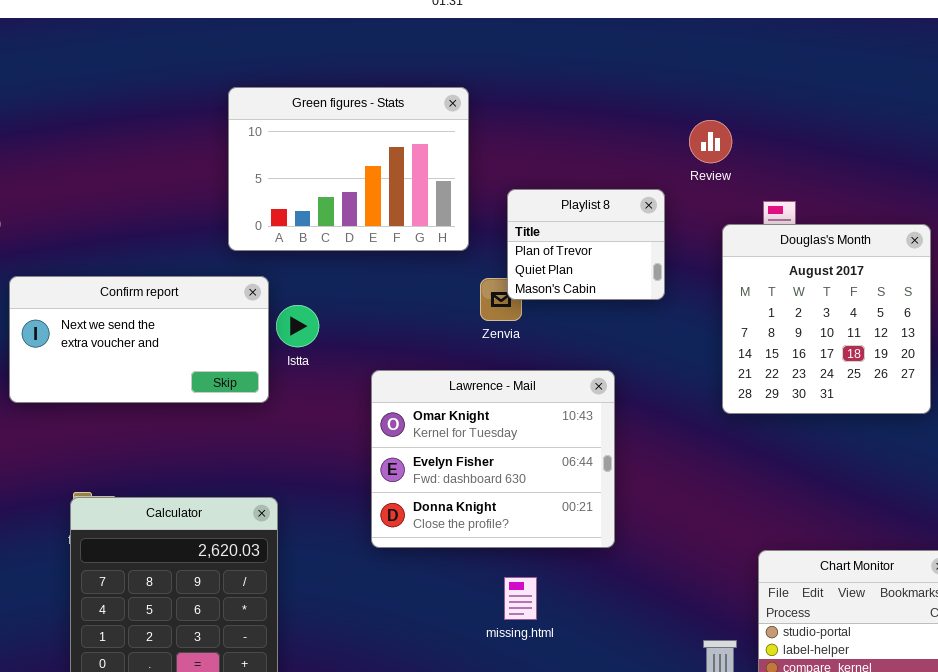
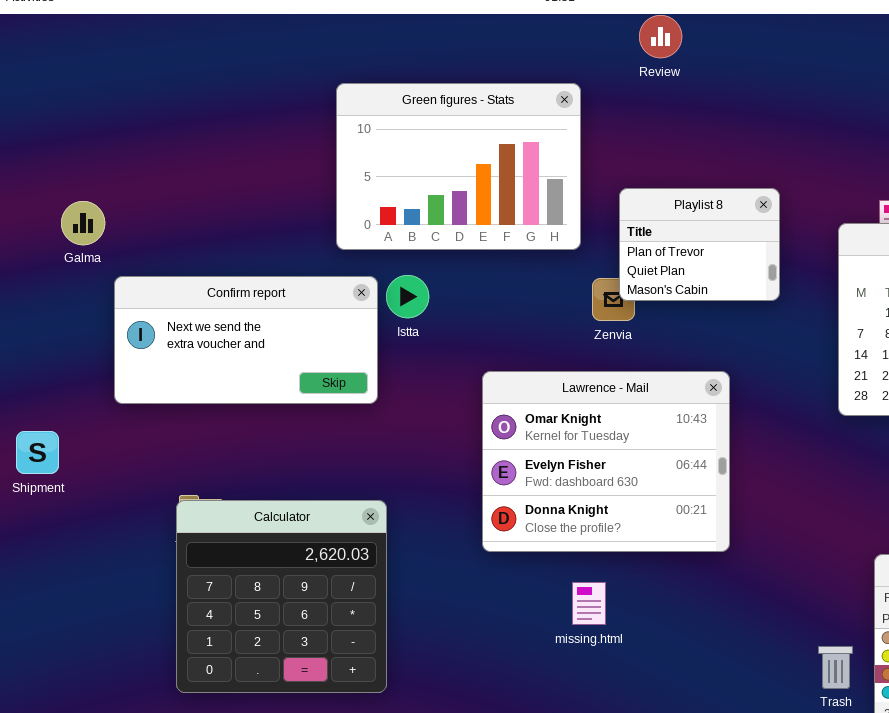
Review: [689,120,732,163] -> [639,15,682,58], moved
Istta: [276,305,319,347] -> [386,275,429,318], moved
missing.html: [504,577,537,620] -> [572,582,606,625], moved

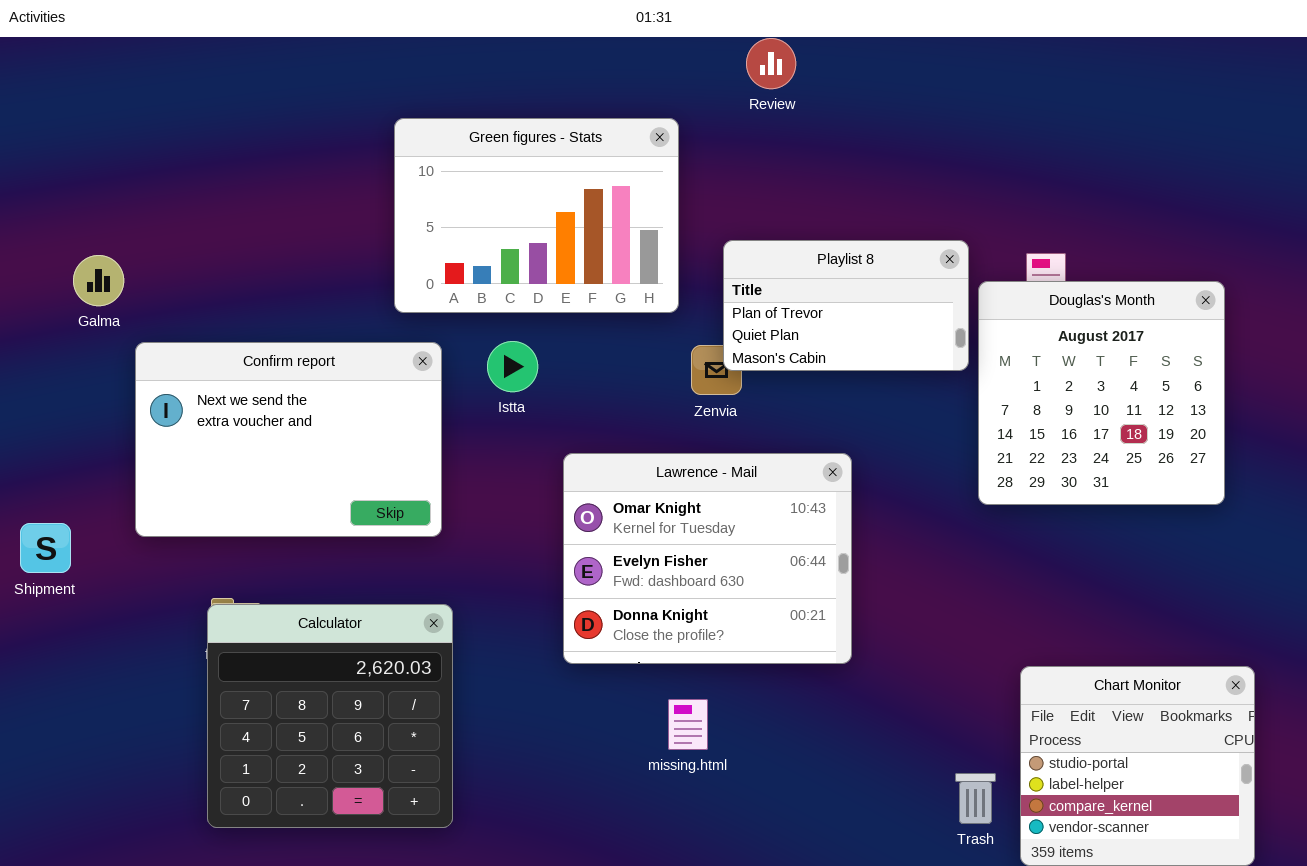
Playlist 8: [619,188,780,301] -> [723,240,969,371], resized
Istta: [386,275,429,318] -> [487,341,538,392], moved
Confirm report: [114,276,378,404] -> [135,342,442,537], resized

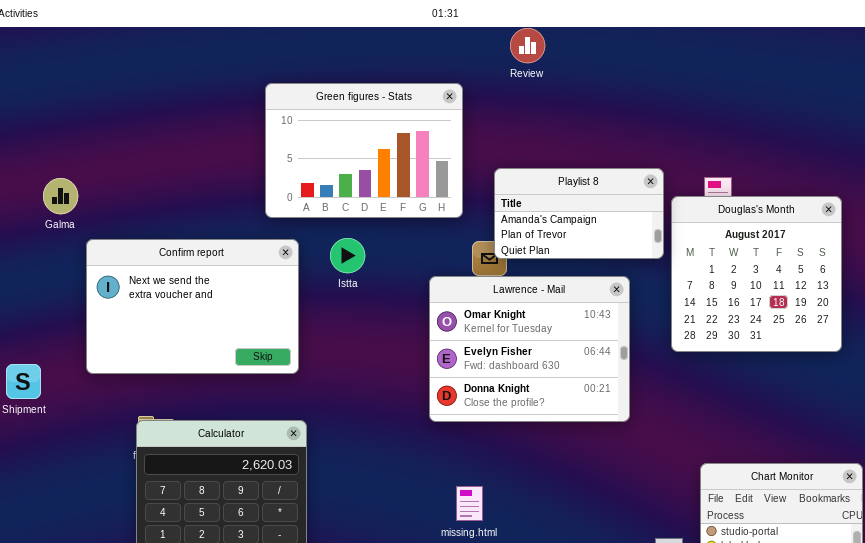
Playlist 8: [723,240,969,371] -> [494,168,664,259], scrolled up 1 row
Lawrence - Mail: [563,453,852,664] -> [429,276,630,422], moved

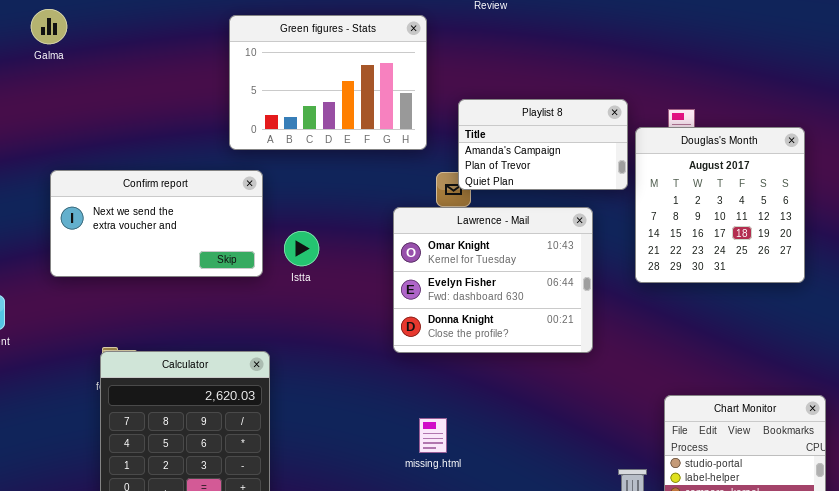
Galma: [43,178,78,214] -> [31,9,67,44], moved
Istta: [330,238,365,273] -> [284,231,319,266], moved
Confirm report: [86,239,299,374] -> [50,170,263,277], resized

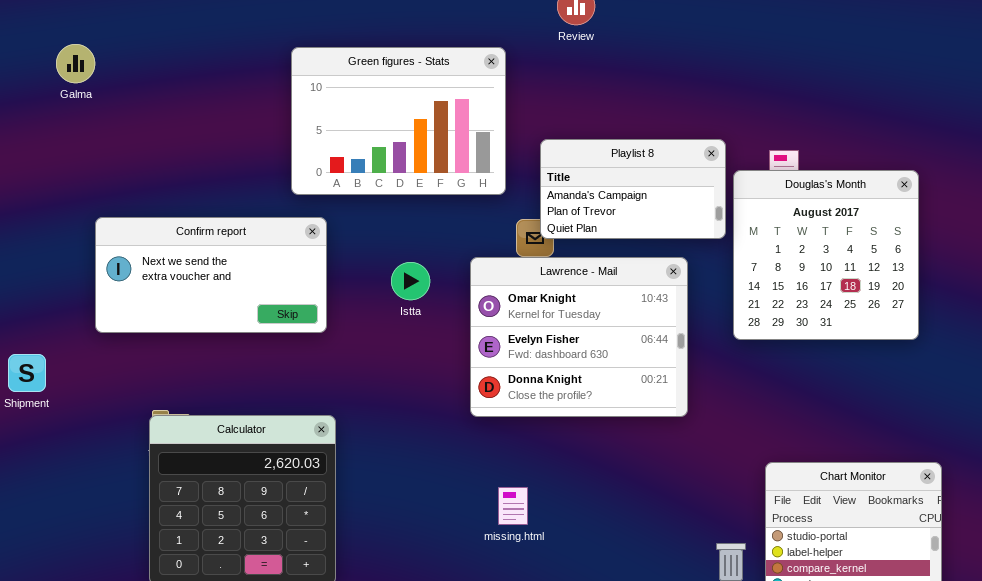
Galma: [31,9,67,44] -> [56,44,95,83], moved
Istta: [284,231,319,266] -> [391,262,430,300], moved

